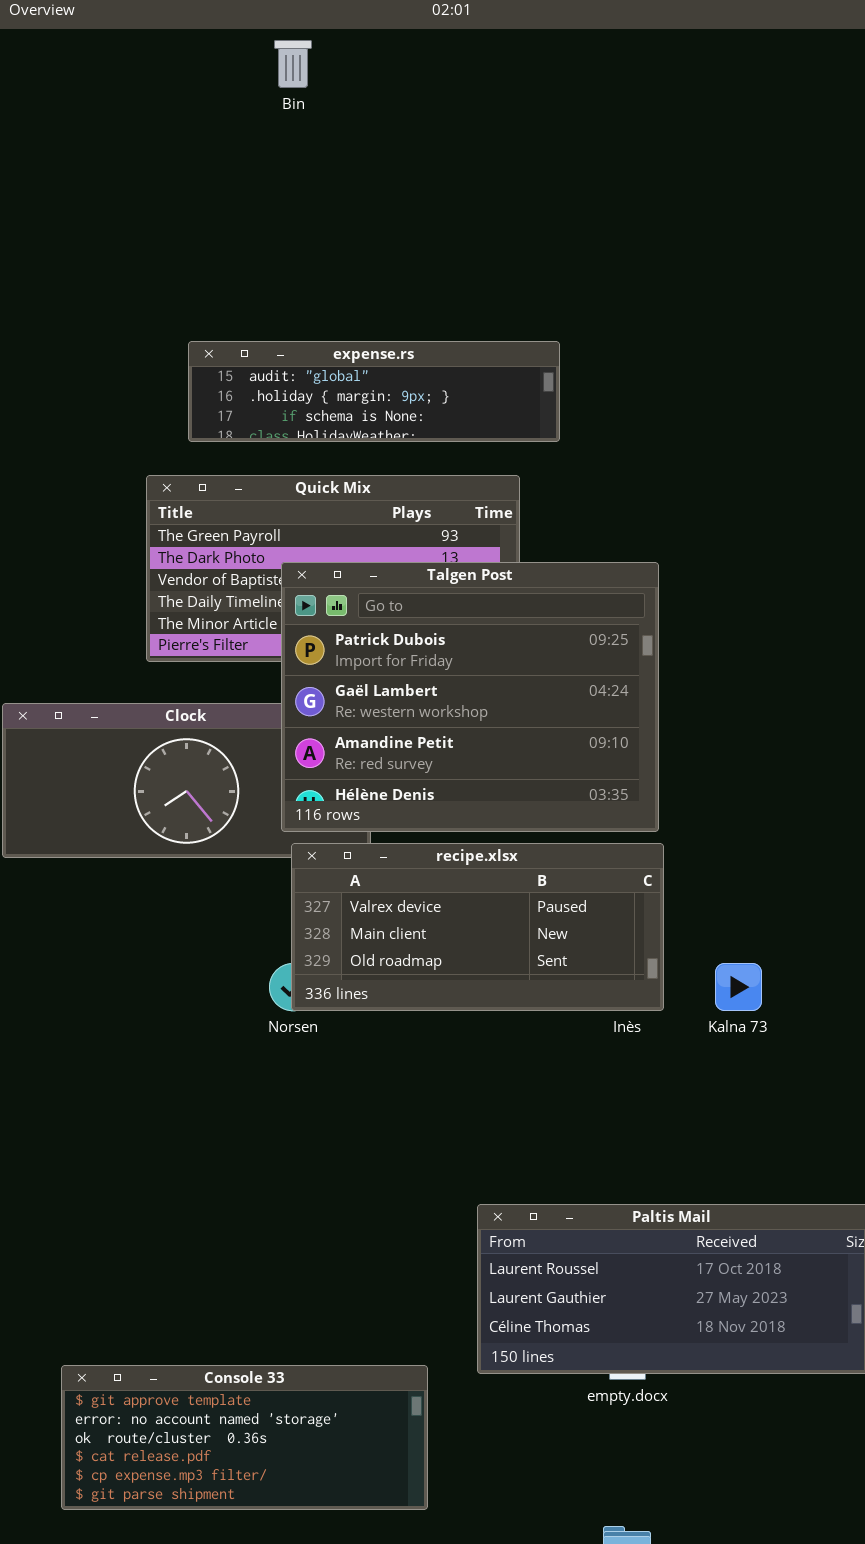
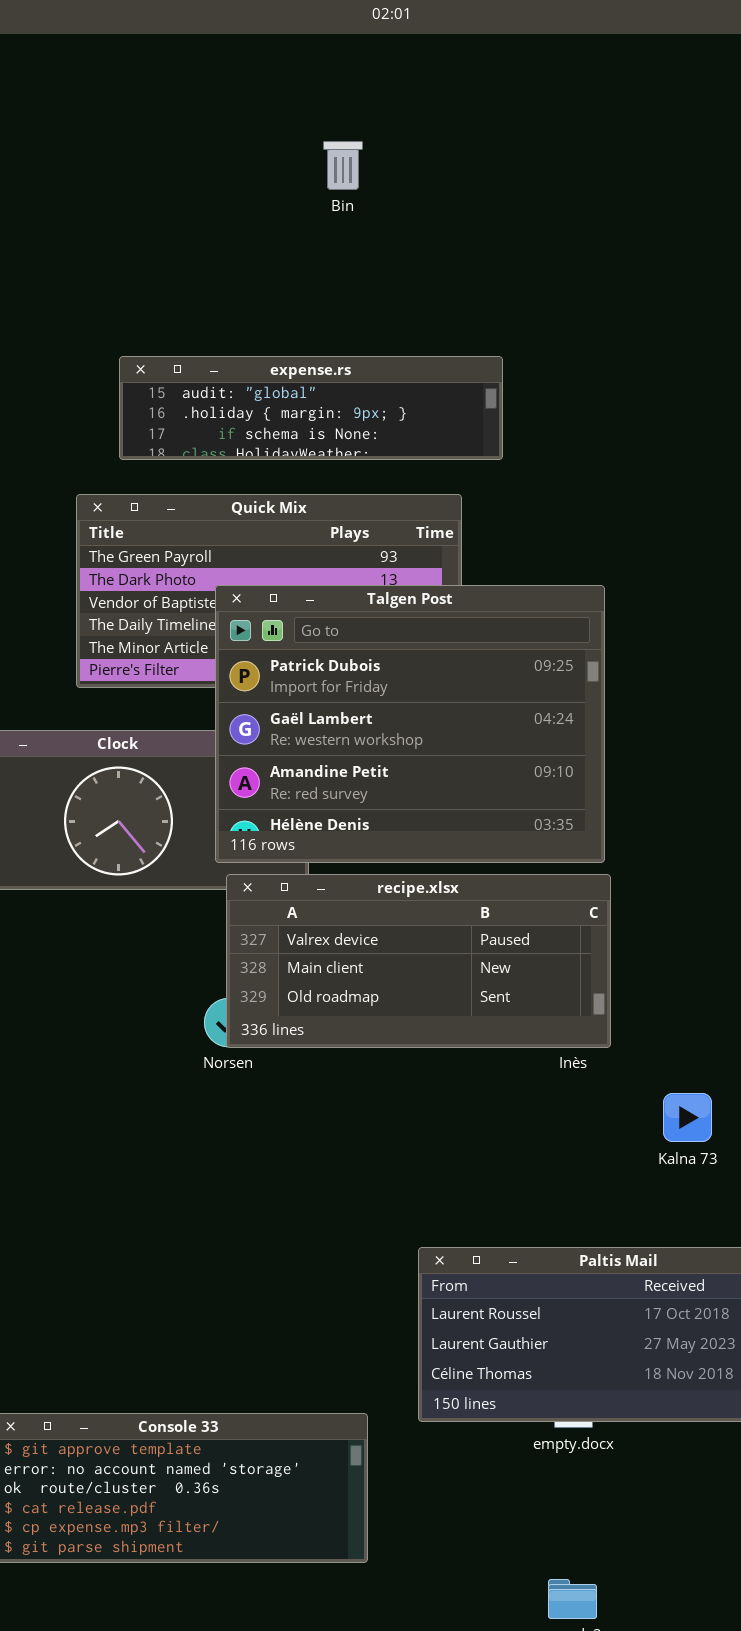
Bin: [274,40,312,88] -> [323,141,363,190], moved
Kalna 73: [715,963,762,1011] -> [663,1093,712,1142], moved

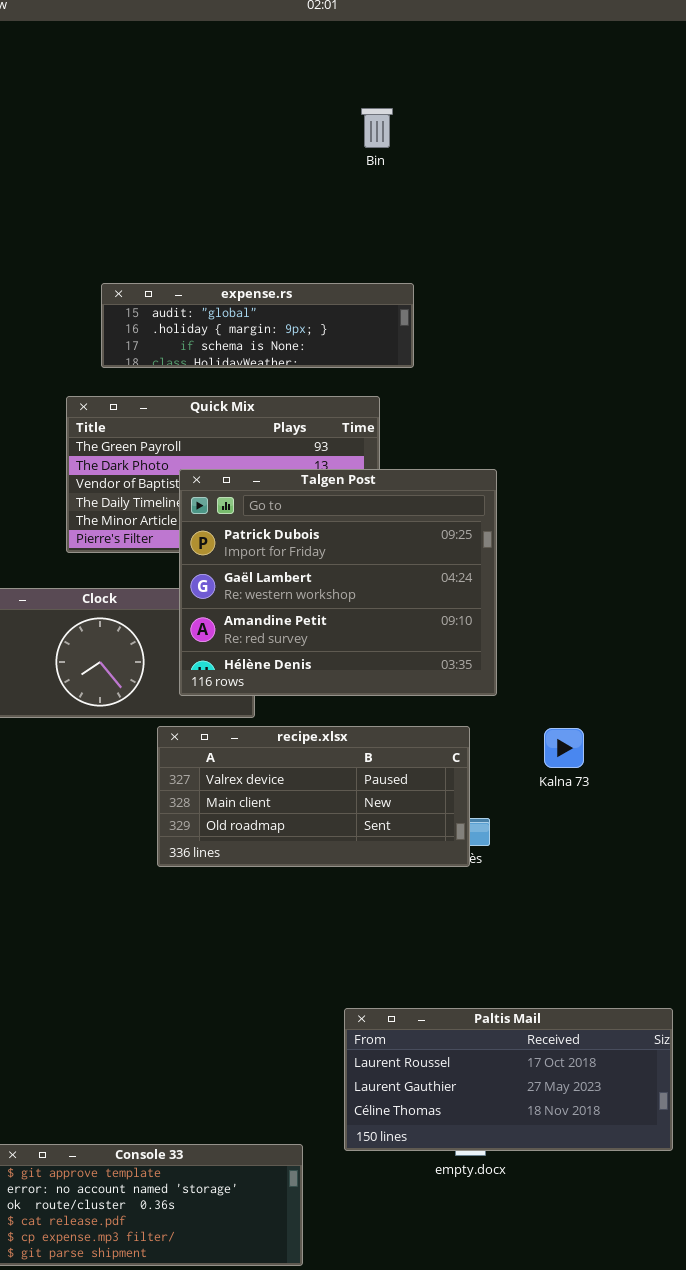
Bin: [323,141,363,190] -> [361,108,393,148], moved
recipe.xlsx: [226,874,611,1048] -> [157,726,470,867], moved
Kalna 73: [663,1093,712,1142] -> [544,728,584,768], moved

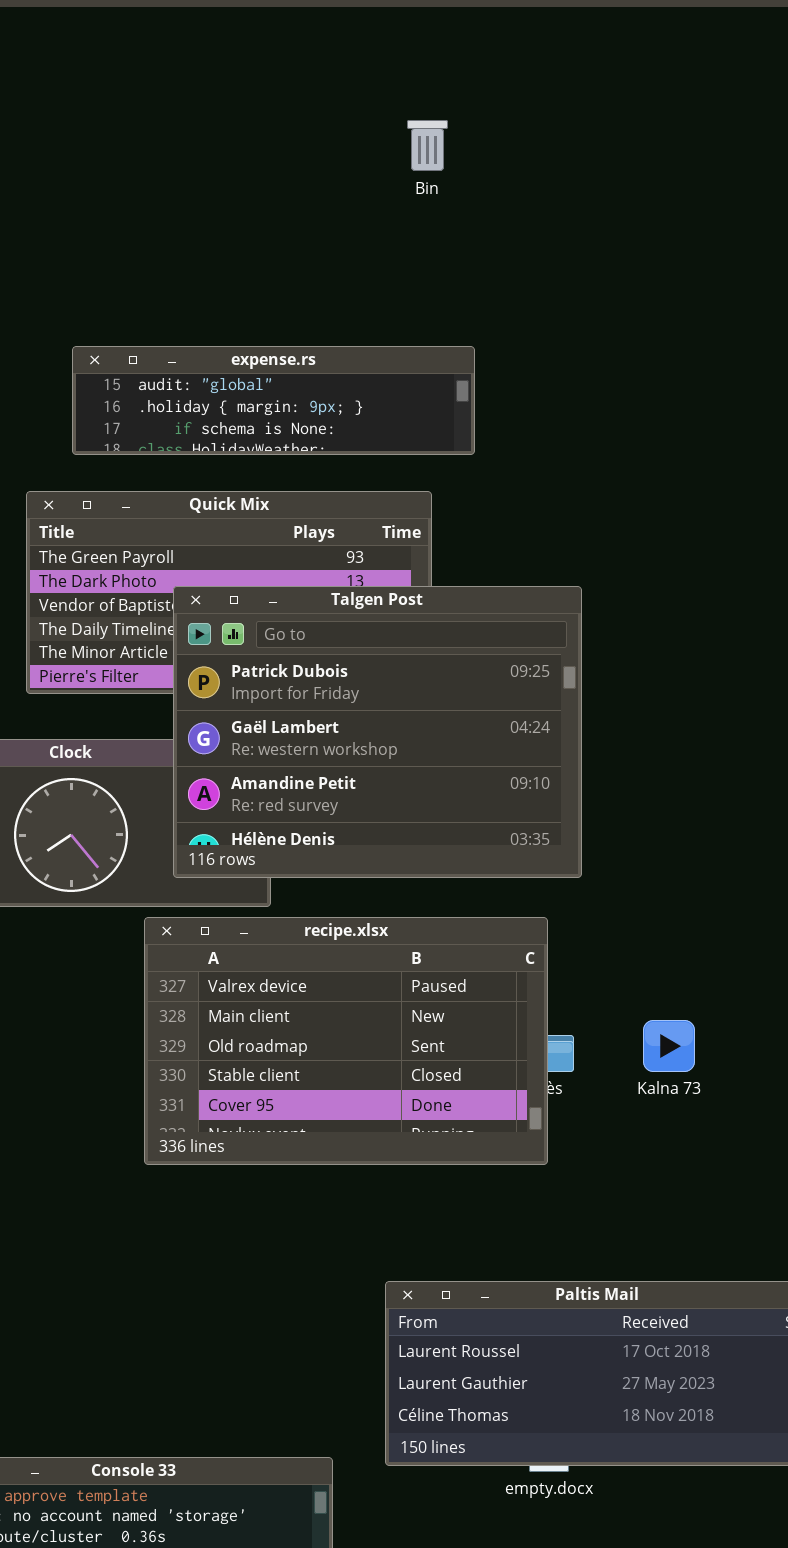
recipe.xlsx: [157,726,470,867] -> [144,917,548,1165], resized
Kalna 73: [544,728,584,768] -> [643,1020,695,1072], moved

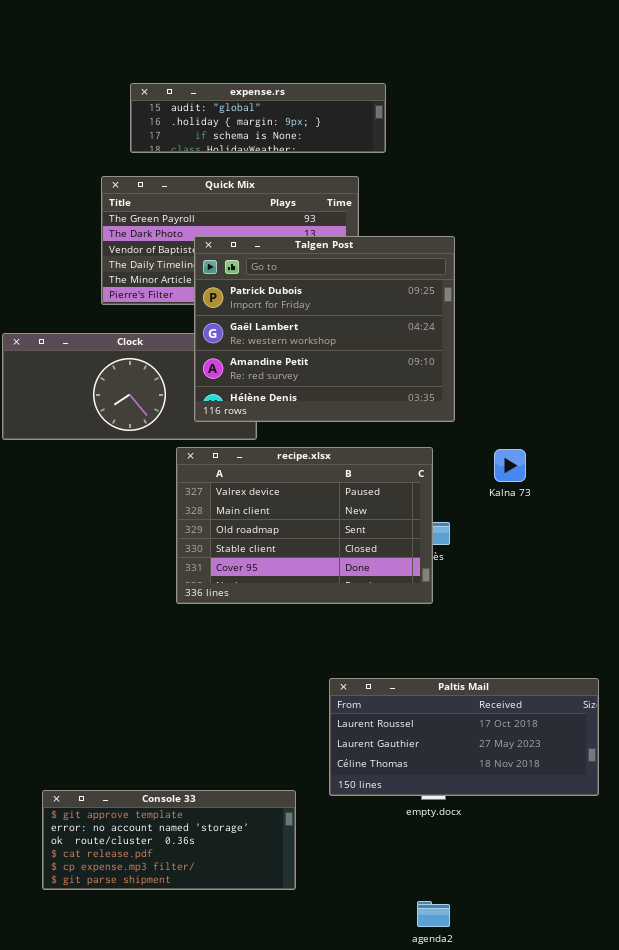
Kalna 73: [643,1020,695,1072] -> [494,449,526,482], moved

